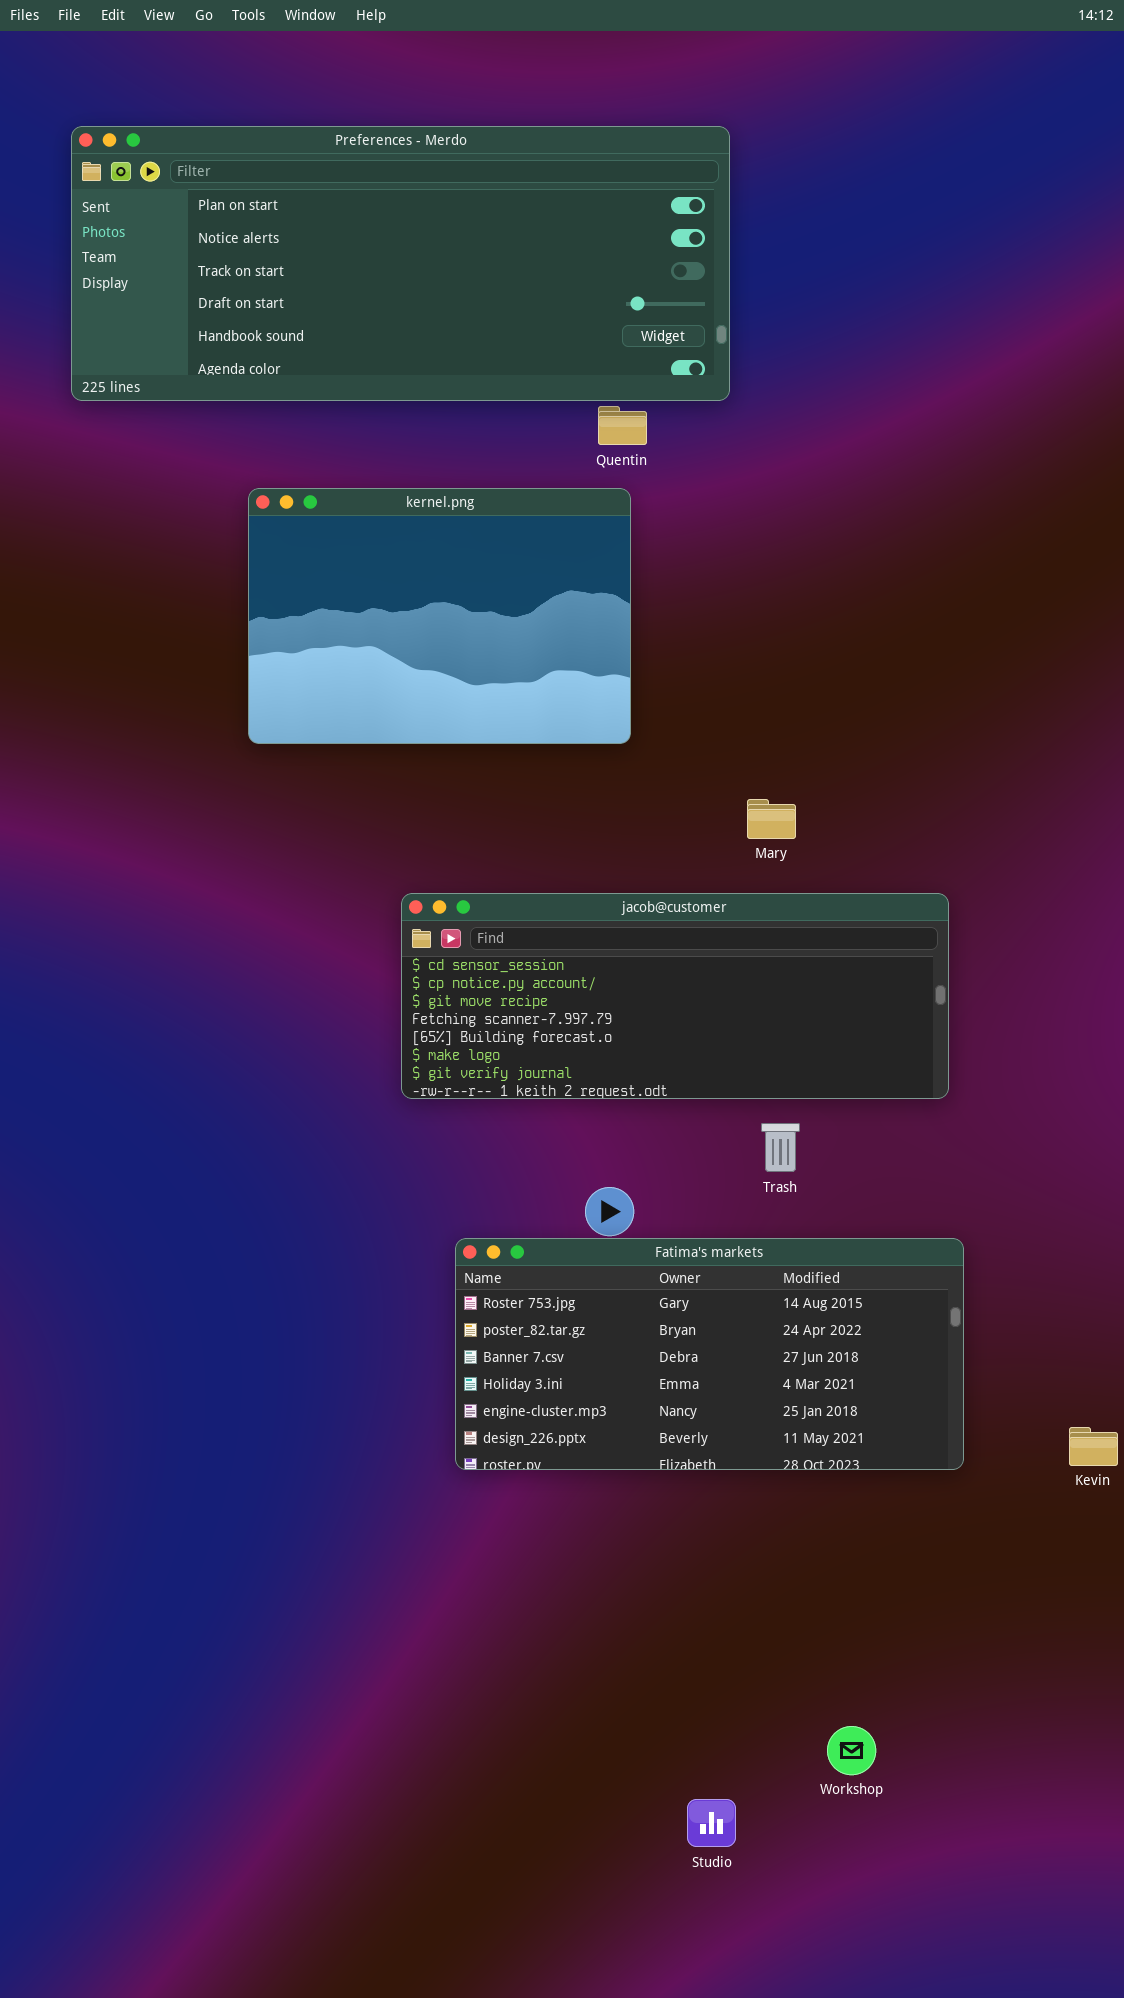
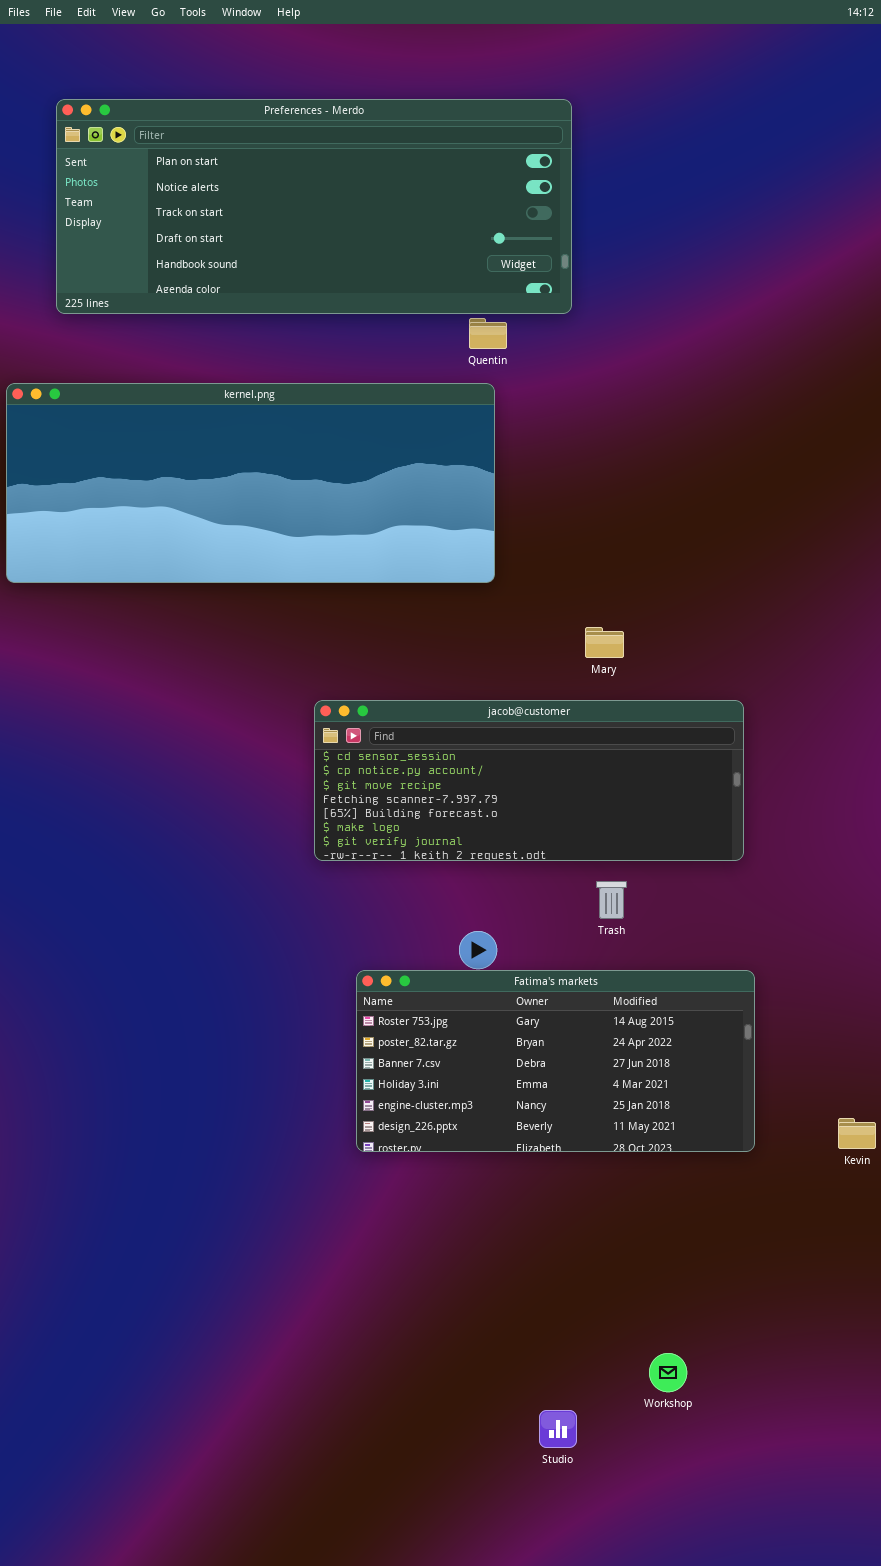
kernel.png: [248,488,631,744] -> [6,383,495,583], resized

